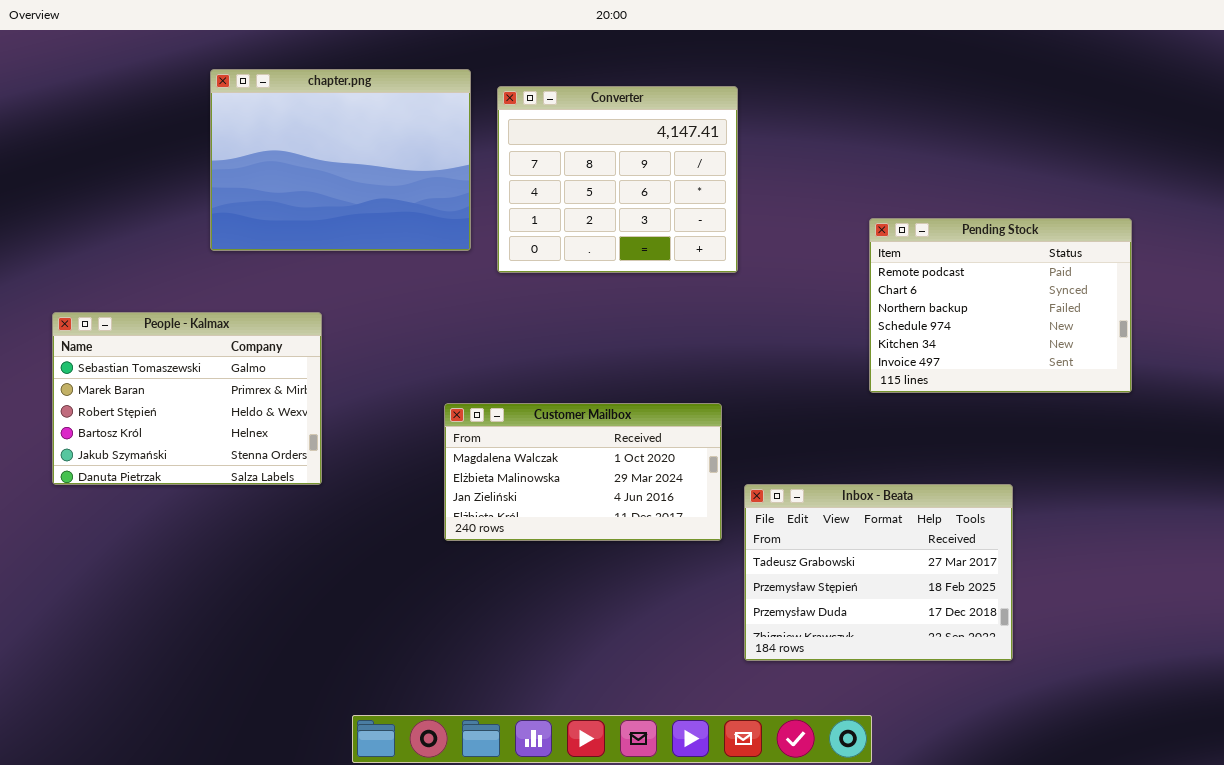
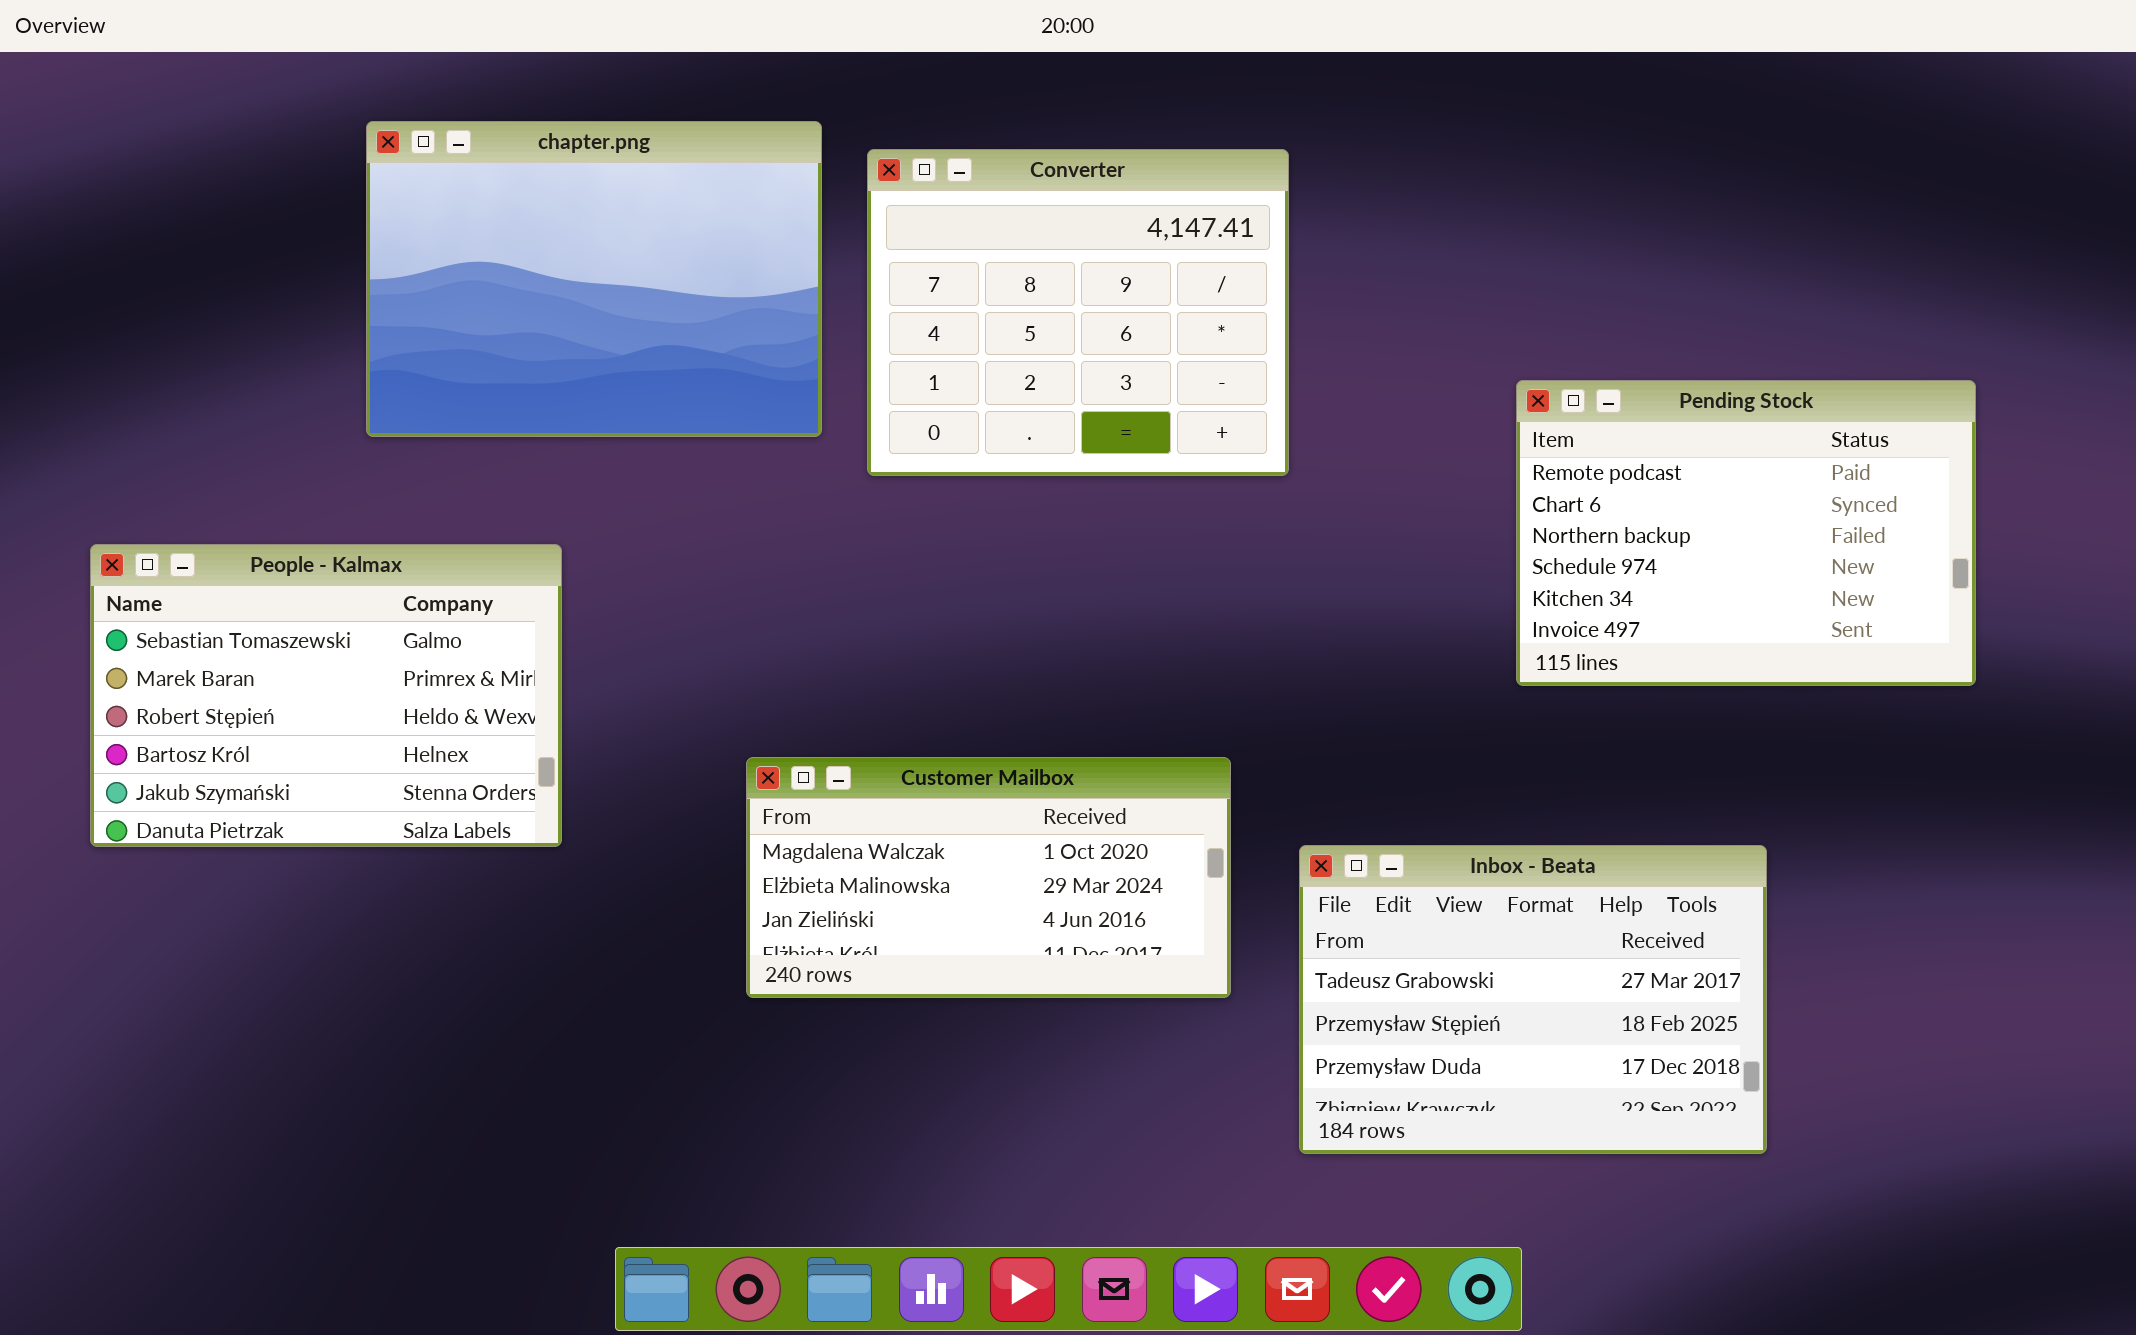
Customer Mailbox: [444,403,722,541] -> [746,757,1231,998], moved

